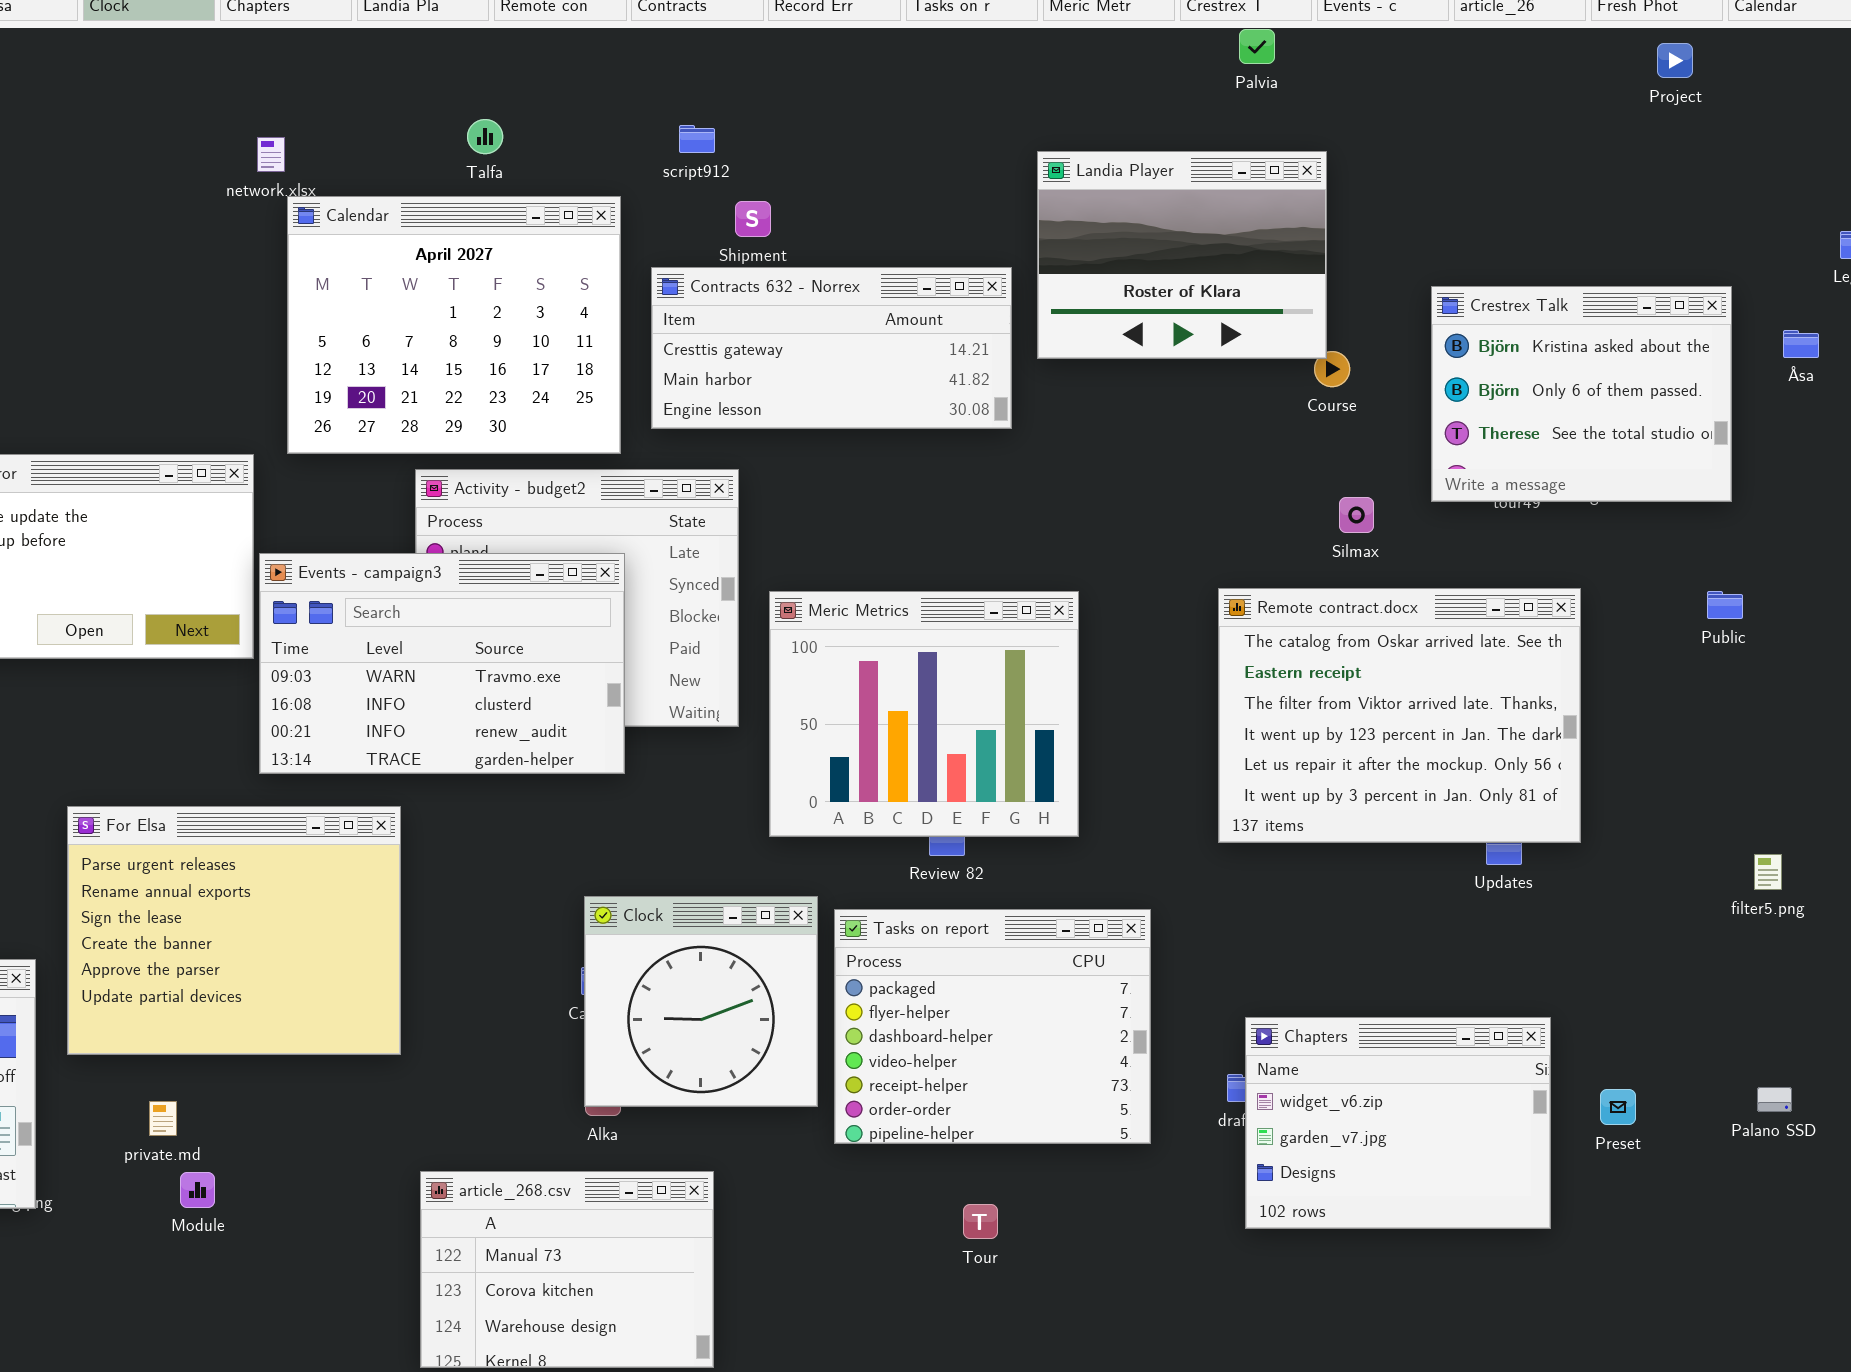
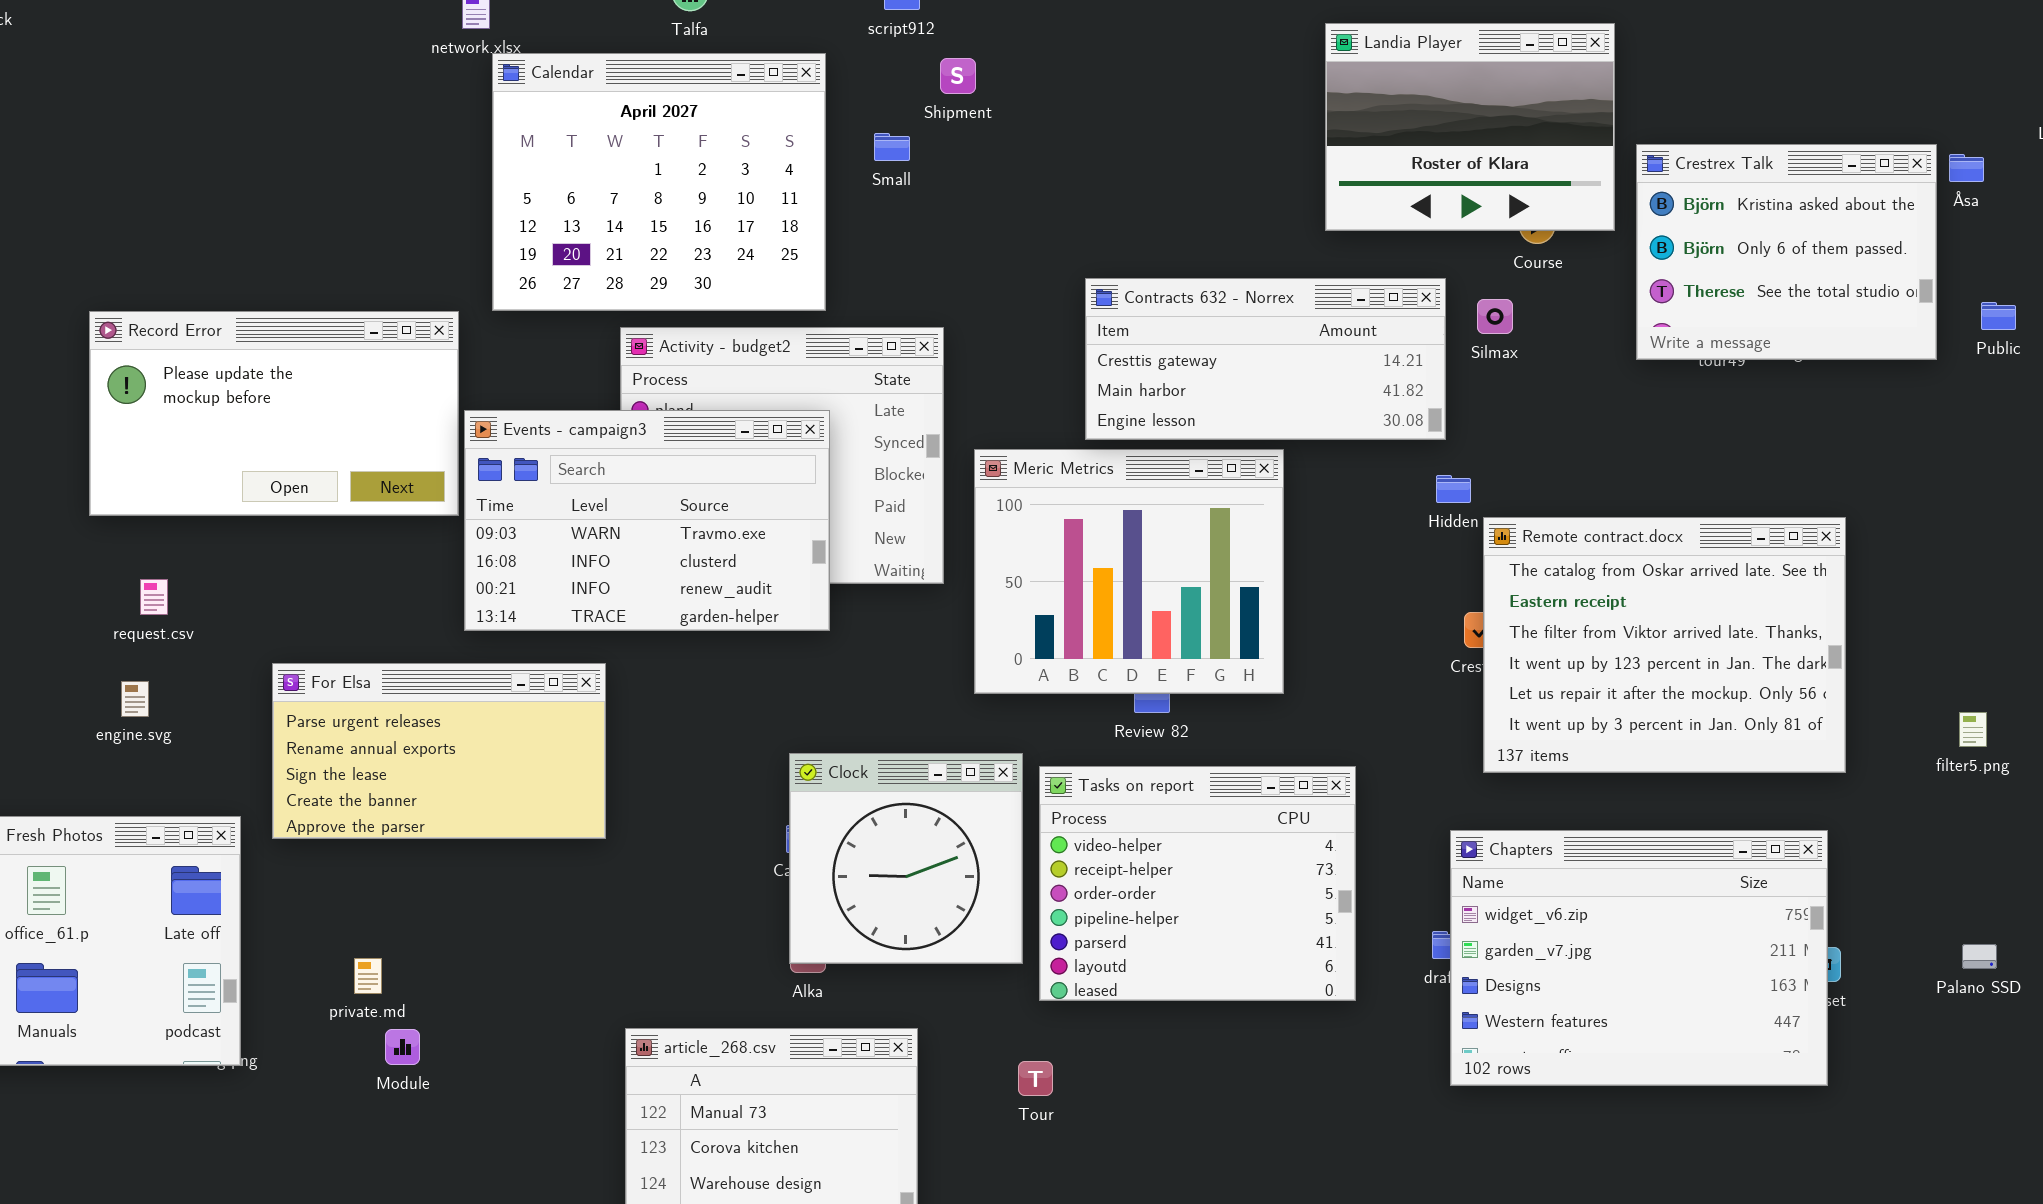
Landia Player: [1037,151,1327,359] -> [1325,23,1615,231], moved
Contracts 632 - Norrex: [651,267,1012,429] -> [1085,278,1446,440], moved
Åsa: [1783,330,1819,358] -> [1949,154,1984,182], moved
Silmax: [1339,497,1374,533] -> [1477,299,1513,334], moved
Remote contract.docx: [1218,588,1581,843] -> [1483,517,1846,773], moved
Public: [1707,591,1743,619] -> [1981,302,2016,330], moved
For Elsa: [67,806,401,1055] -> [272,663,606,839], resized
Tasks on report: [834,909,1151,1144] -> [1039,766,1356,1001], scrolled down 3 rows
Chapters: [1245,1017,1551,1229] -> [1450,830,1828,1086], resized
Tour: [963,1204,998,1239] -> [1018,1061,1053,1096], moved

